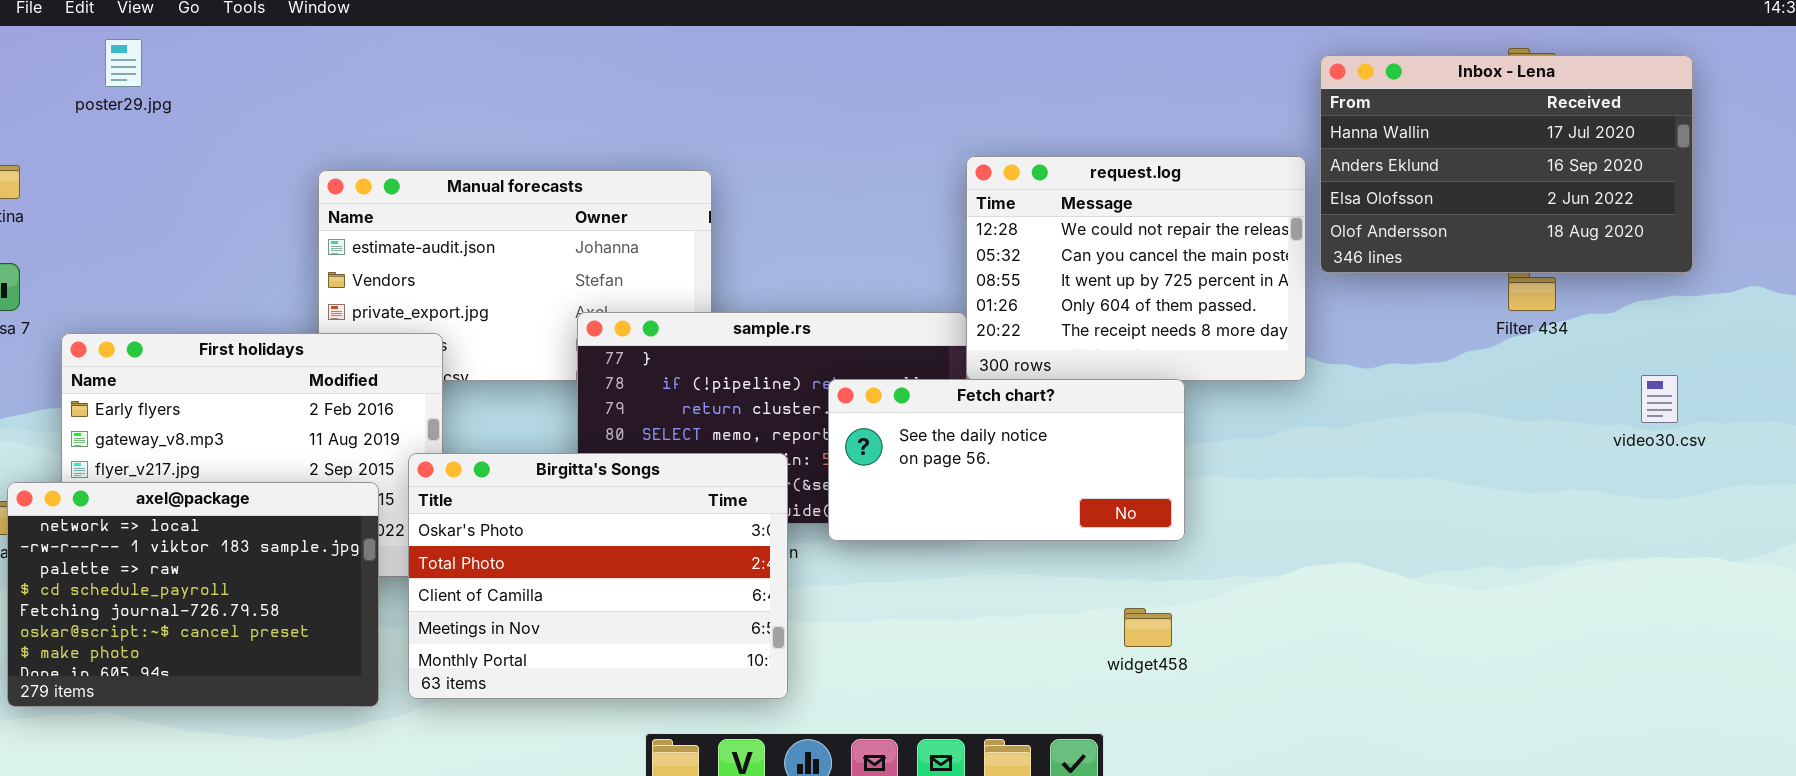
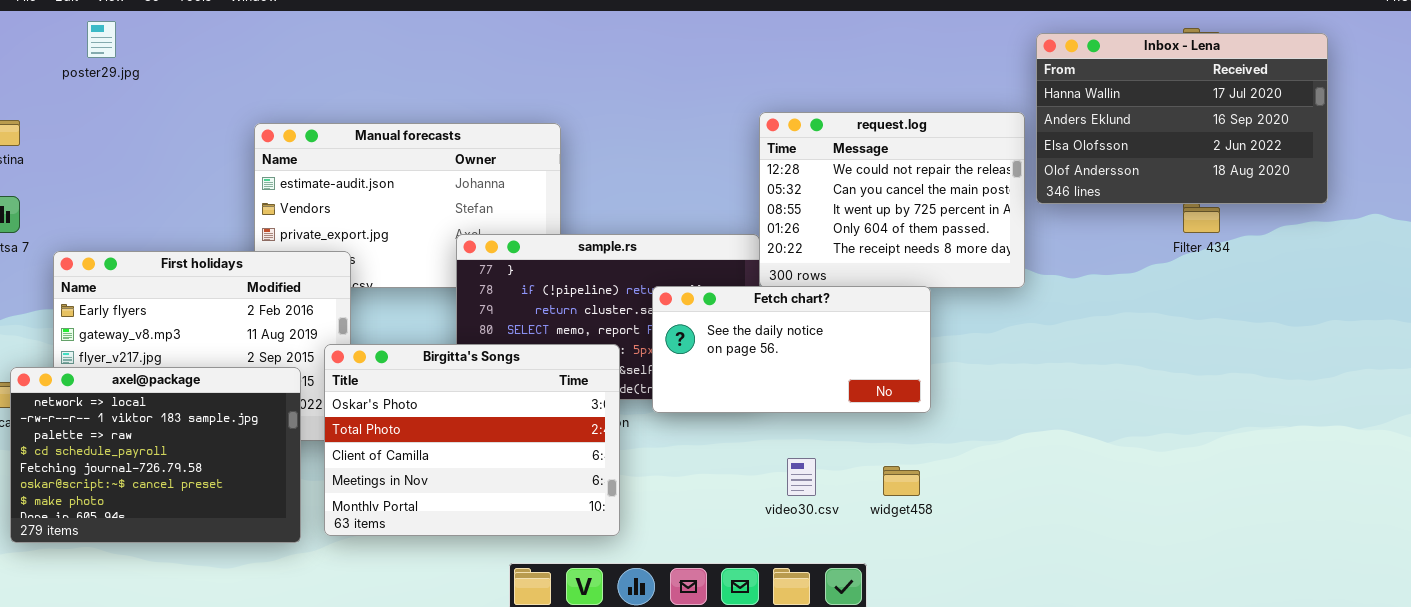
video30.csv: [1641,375,1678,423] -> [787,458,816,496], moved

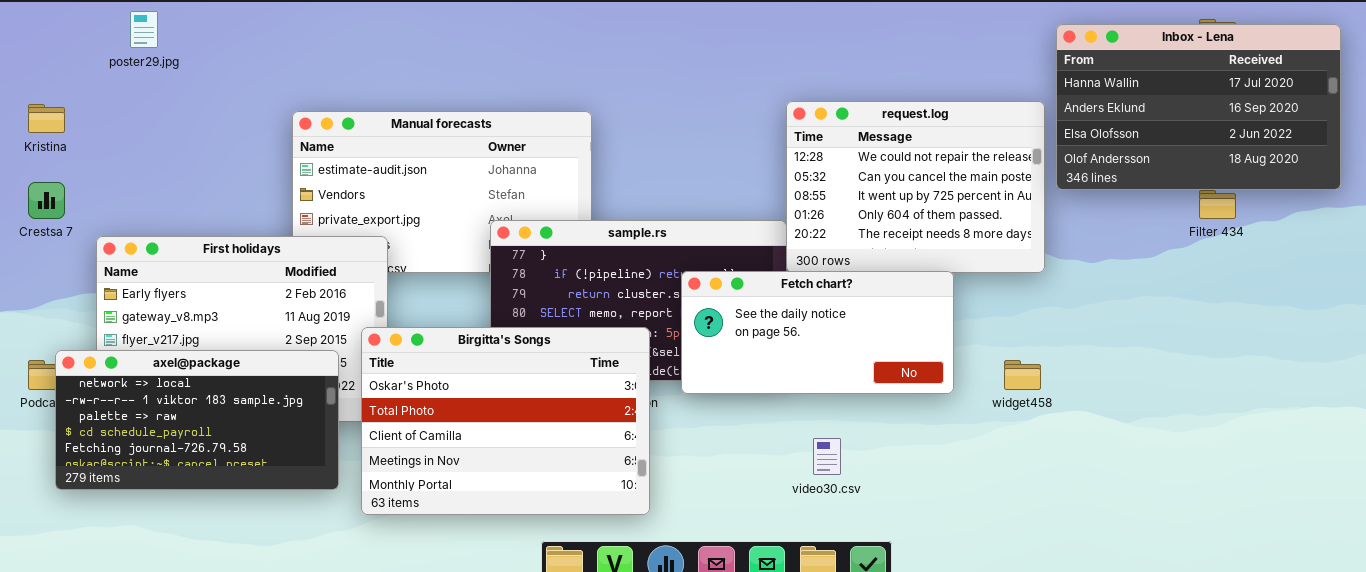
axel@package: [10,367,301,543] -> [55,350,339,490], resized
widget458: [883,466,920,496] -> [1004,360,1041,390], moved

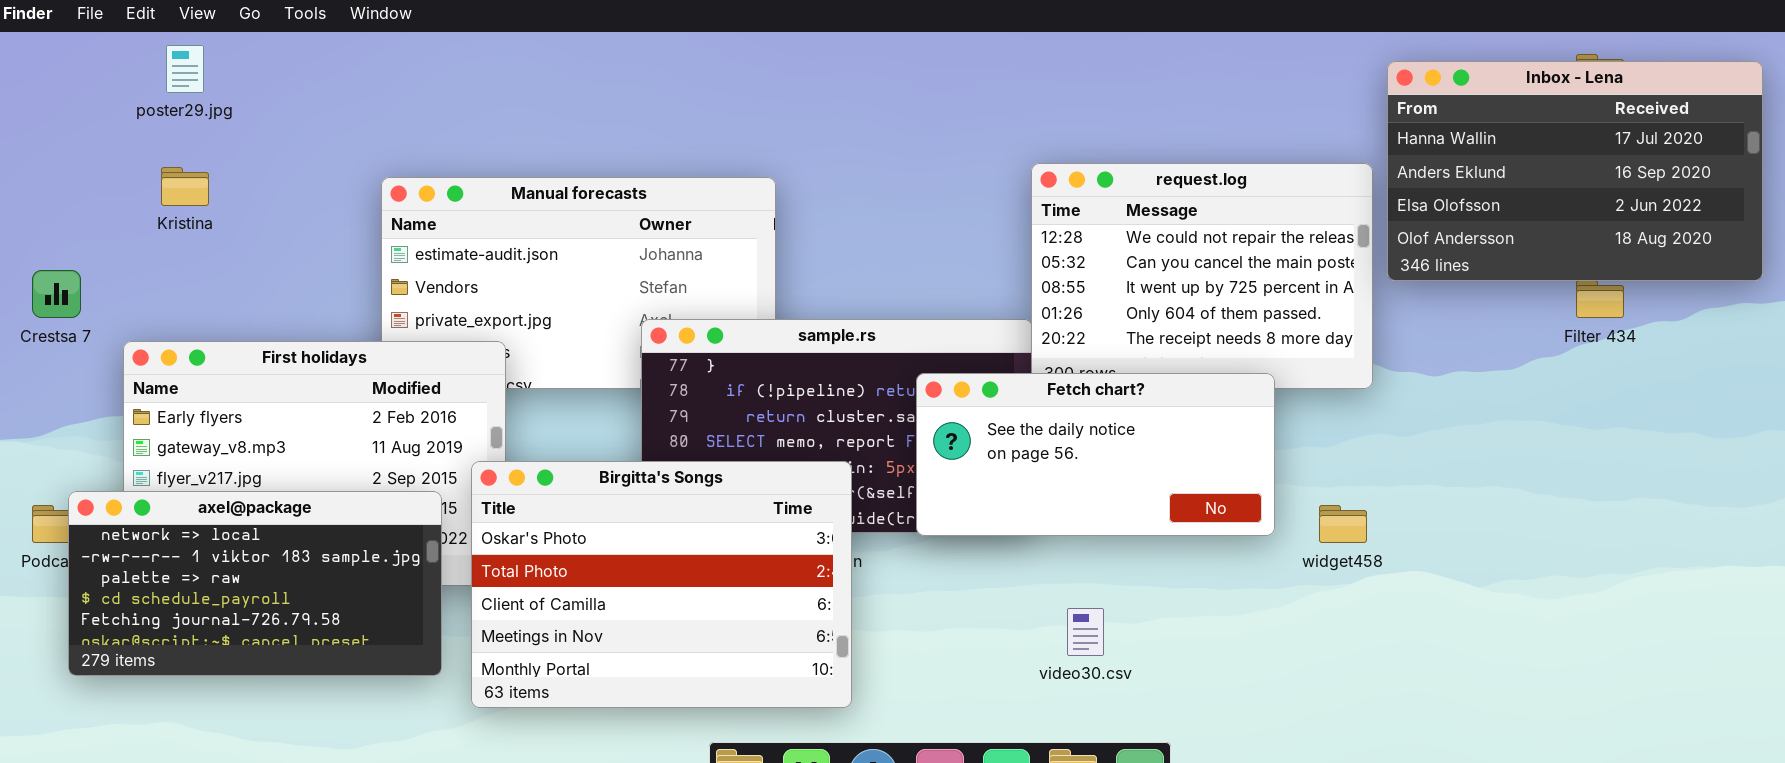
Kristina: [28,104,65,133] -> [161,167,209,206], moved
Fetch chart?: [681,271,954,394] -> [916,373,1275,536], moved

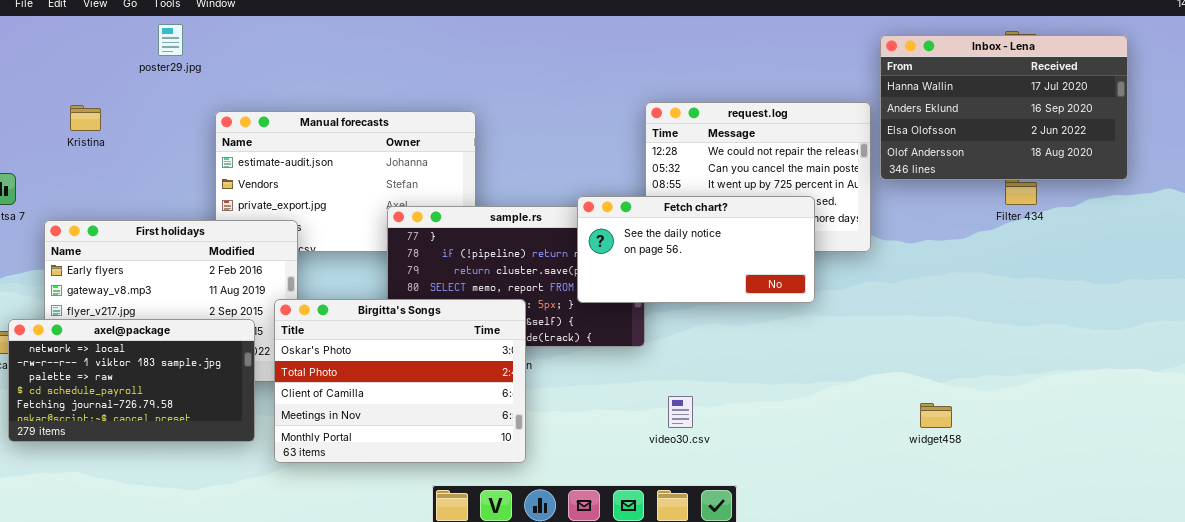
poster29.jpg: [166,45,204,93] -> [158,24,183,56], moved
Fetch chart?: [916,373,1275,536] -> [577,196,815,303], moved
widget458: [1319,505,1367,543] -> [920,403,952,428], moved

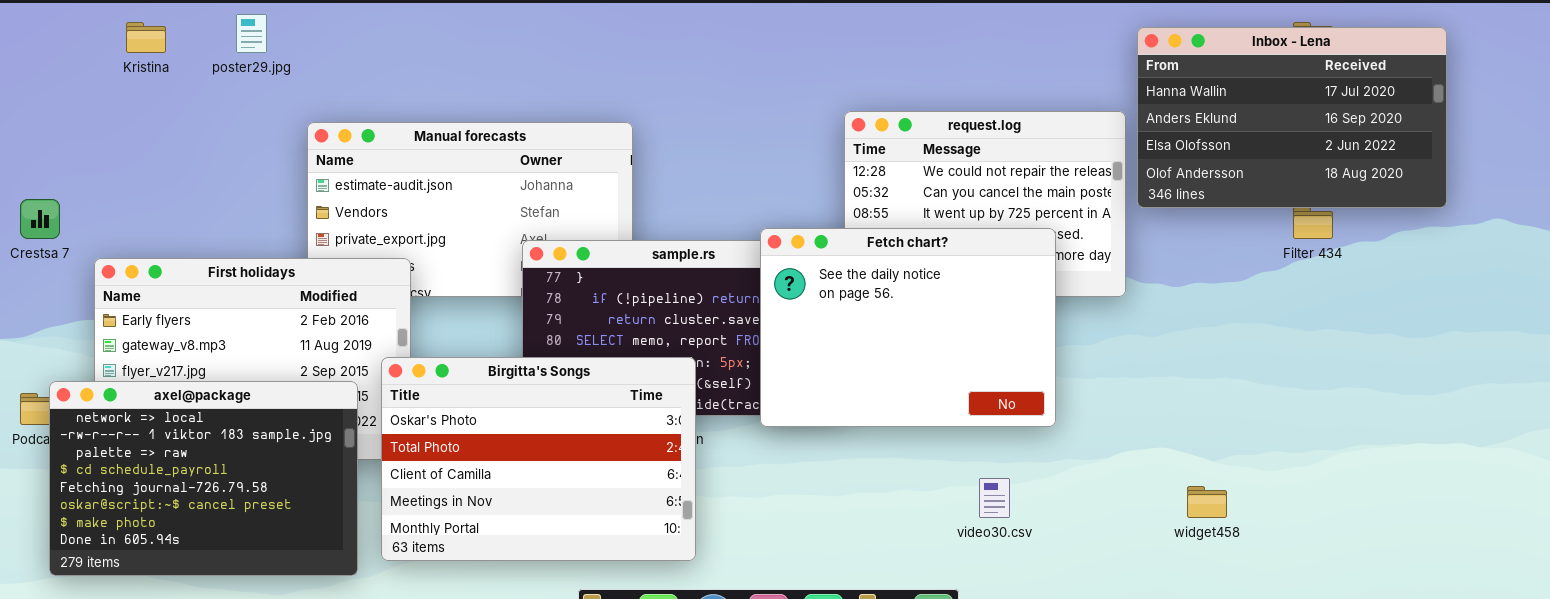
Kristina: [70,105,101,131] -> [126,22,166,53], moved
Fetch chart?: [577,196,815,303] -> [760,228,1056,427], resized
axel@package: [8,319,255,442] -> [49,381,358,576], resized
video30.csv: [668,396,693,428] -> [979,478,1010,518], moved

